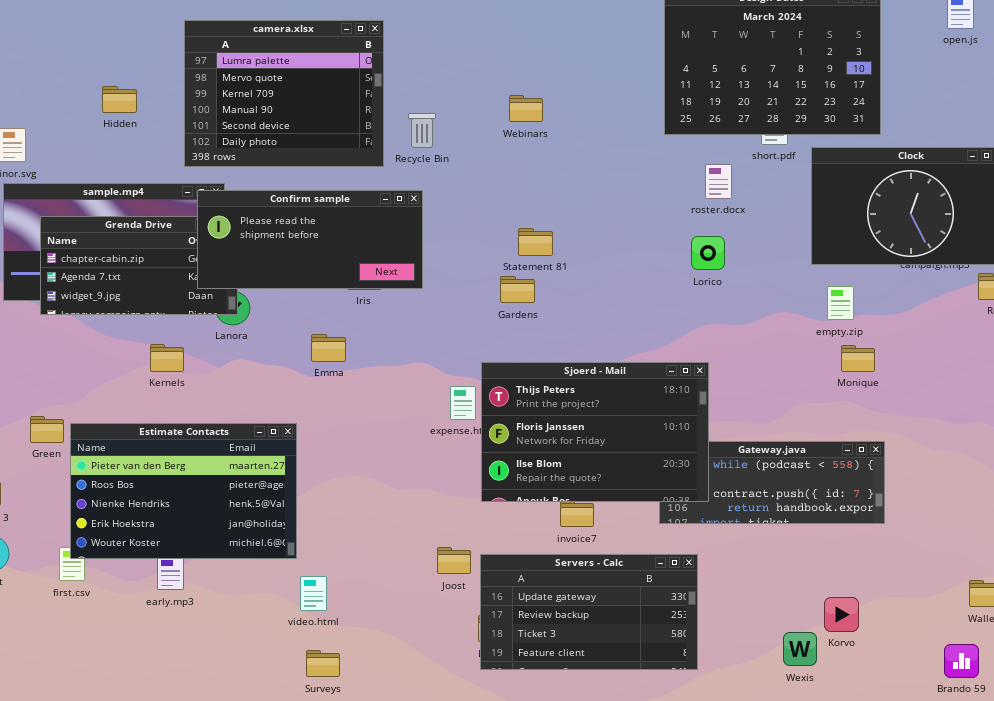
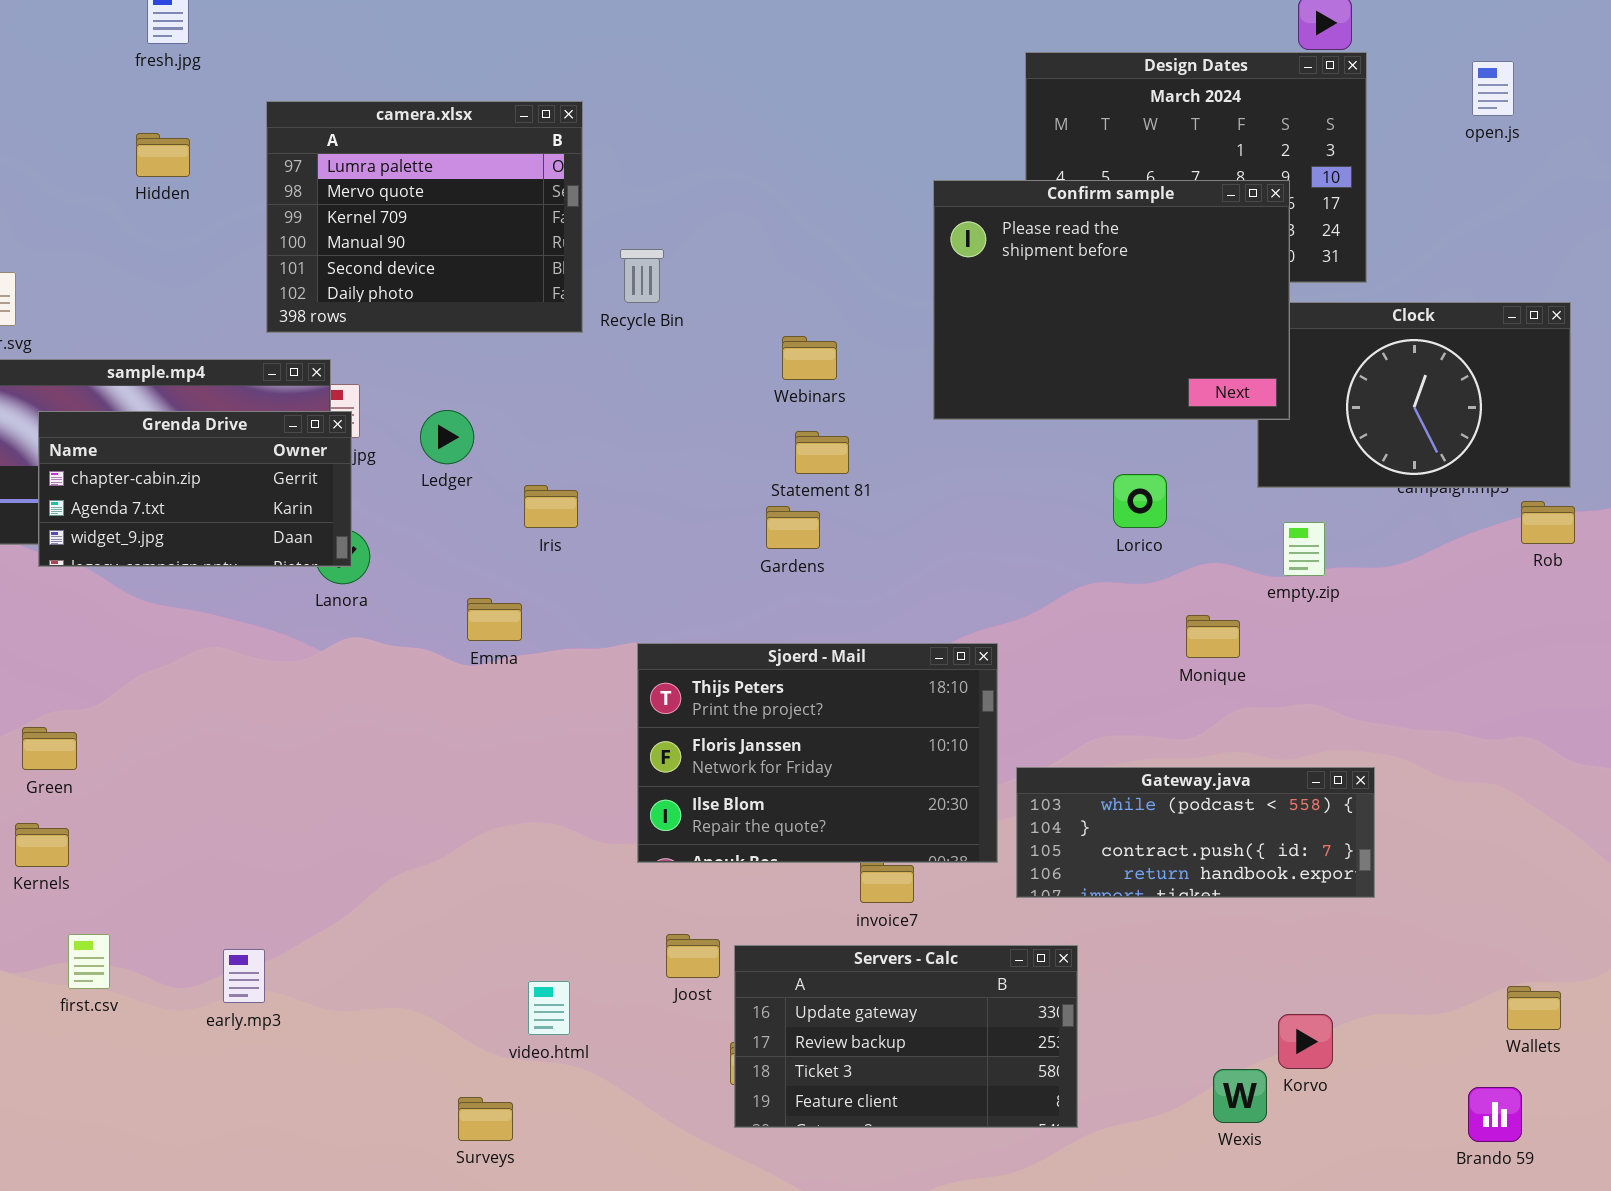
Hidden: [102,86,137,113] -> [136,133,190,177], moved
Webinars: [509,95,543,122] -> [782,336,837,380], moved
Confirm sample: [197,190,423,289] -> [933,180,1290,420], moved, resized
Lorico: [691,236,725,270] -> [1113,474,1167,528], moved
Kernels: [150,344,184,372] -> [15,823,69,867], moved
Monique: [841,345,875,372] -> [1186,615,1240,658], moved
Sjoerd - Mail: [481,362,709,502] -> [637,643,998,863], moved
Estimate Contacts: [70,423,297,559] -> none, closed
video.html: [300,576,327,611] -> [528,981,570,1035], moved

